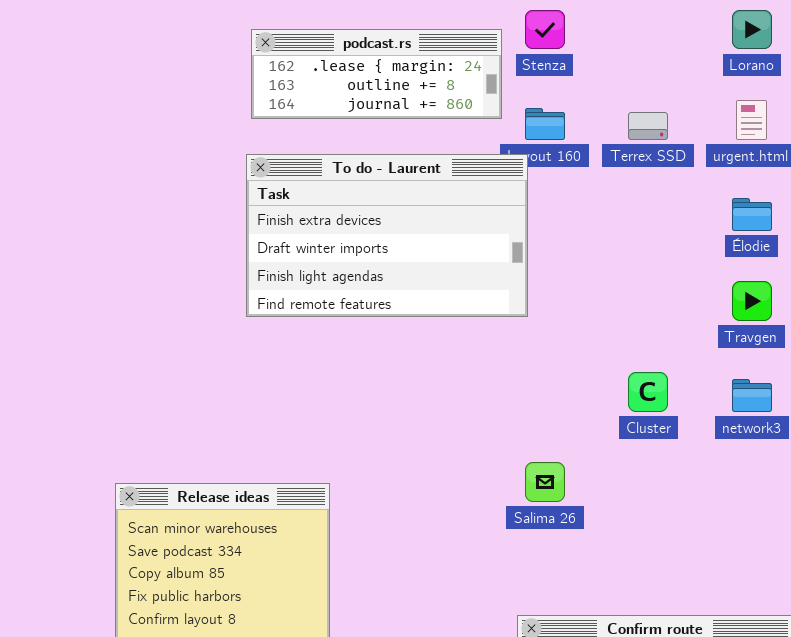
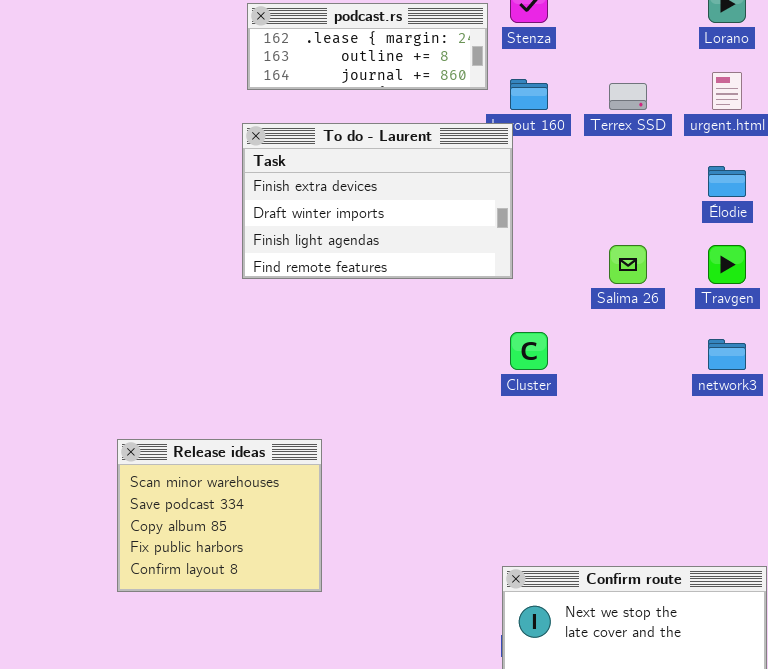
Cluster: [628,372,668,412] -> [510,332,548,370], moved
Salima 26: [525,462,565,502] -> [609,245,647,284], moved

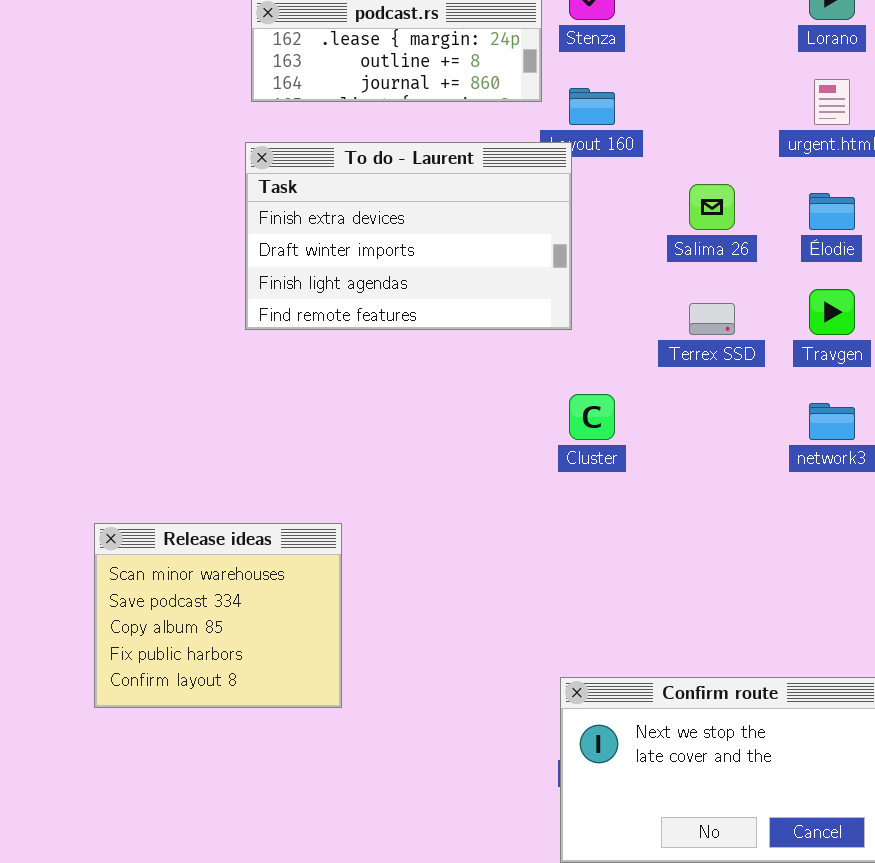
Terrex SSD: [609,83,647,110] -> [689,303,735,335], moved
Salima 26: [609,245,647,284] -> [689,184,735,230], moved

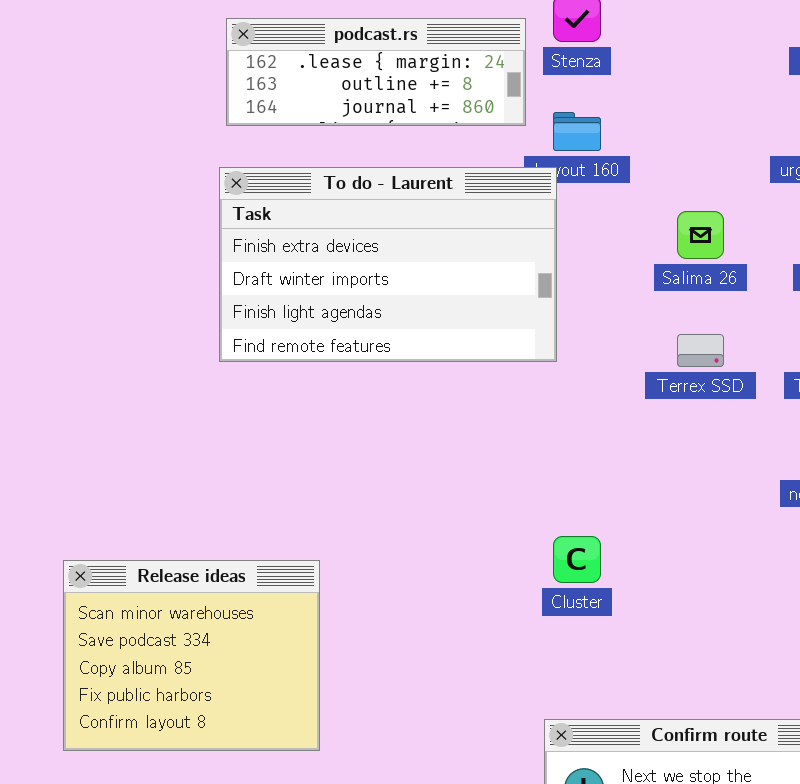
Cluster: [569,394,615,440] -> [553,536,601,583], moved

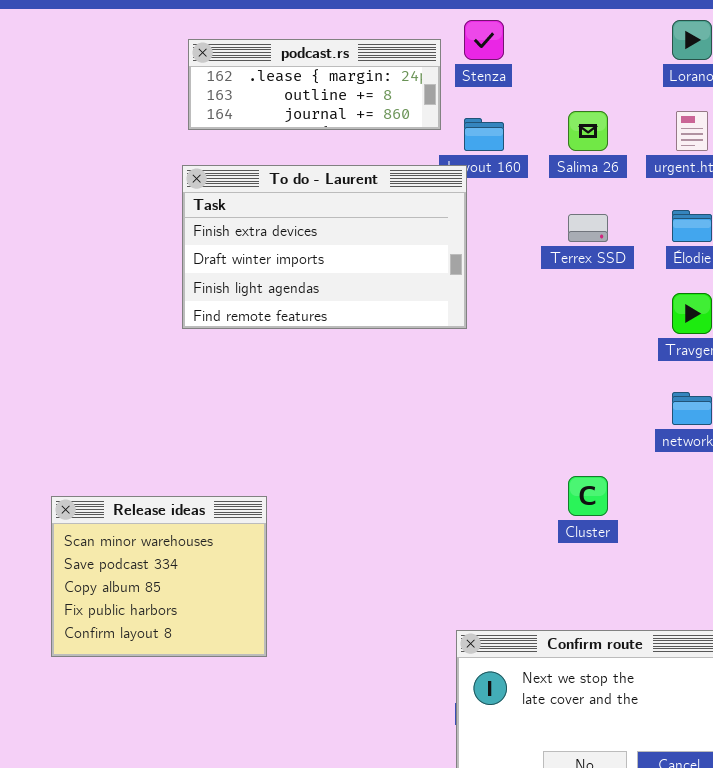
Salima 26: [677,211,724,259] -> [568,111,608,151], moved
Terrex SSD: [677,334,724,367] -> [568,214,608,242], moved
Cluster: [553,536,601,583] -> [568,476,608,516], moved

